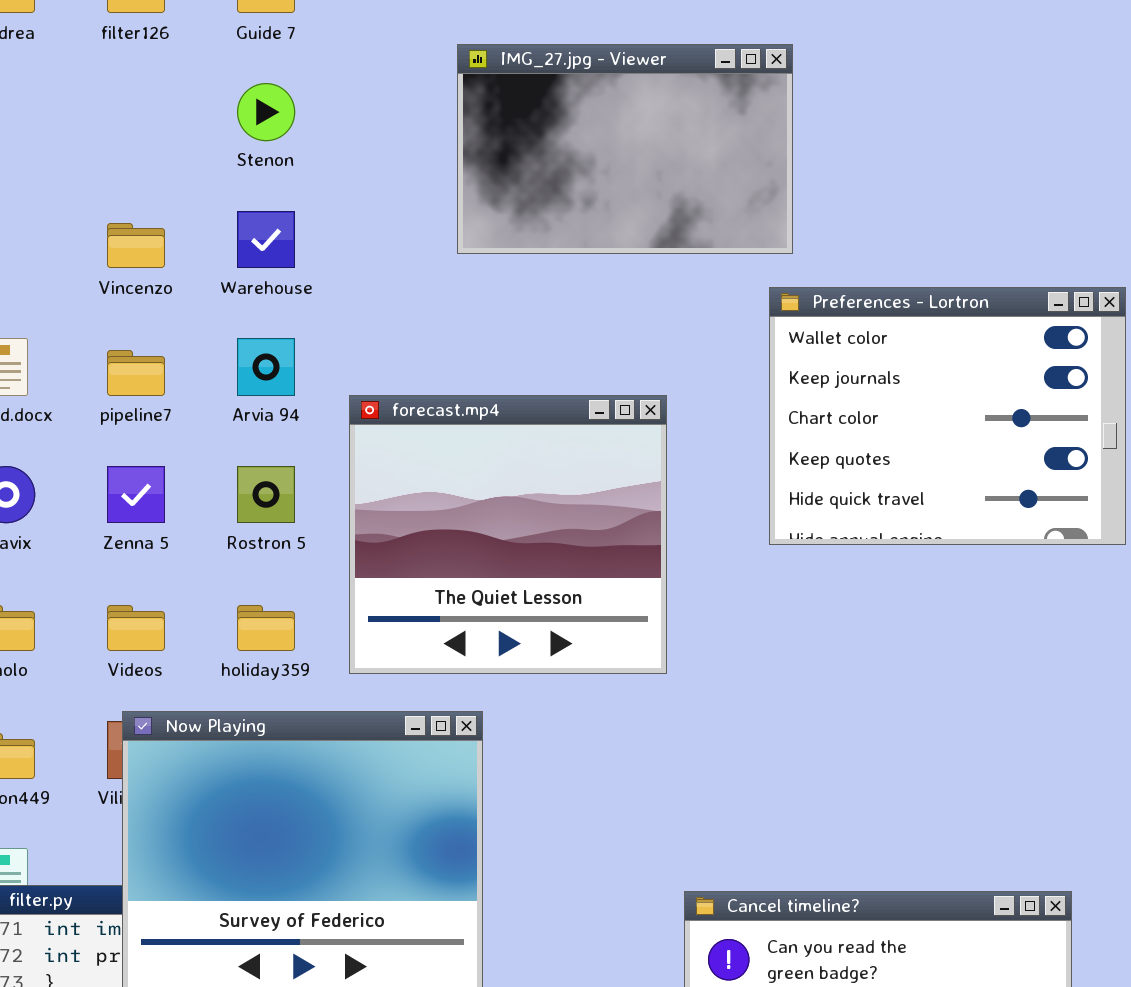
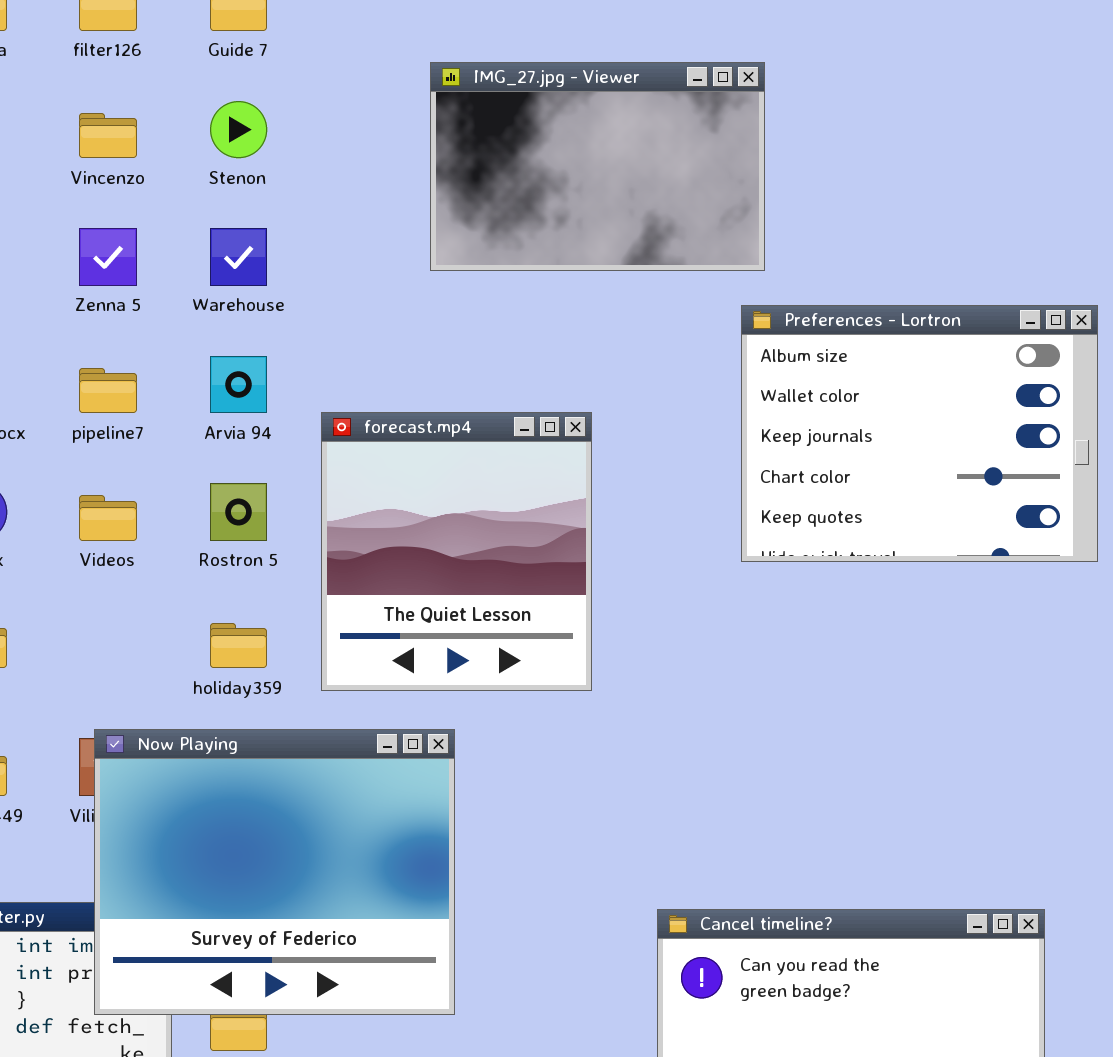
Vincenzo: [107,223,165,268] -> [79,113,137,158], moved
Preferences - Lortron: [769,287,1126,545] -> [741,305,1098,562], scrolled up 1 row
forecast.mp4: [349,395,667,674] -> [321,412,592,691], resized
Zenna 5: [107,466,165,523] -> [79,228,137,286], moved
Videos: [107,605,165,651] -> [79,495,137,541], moved

